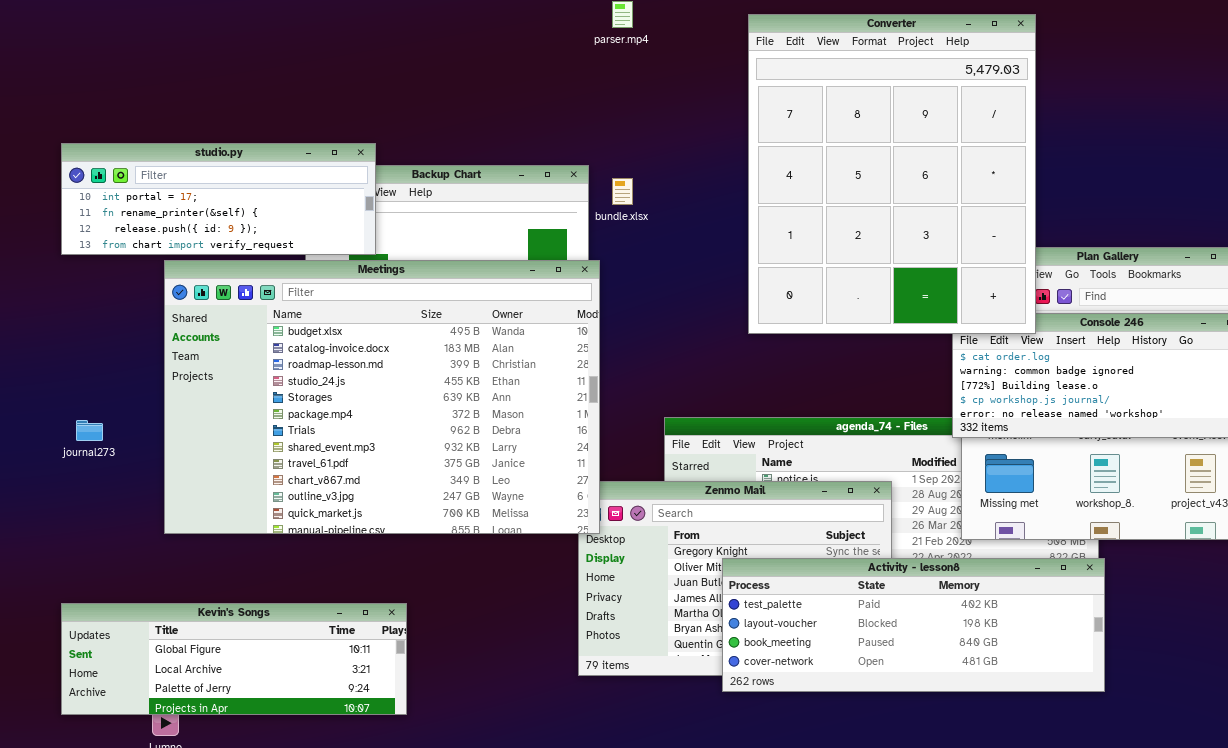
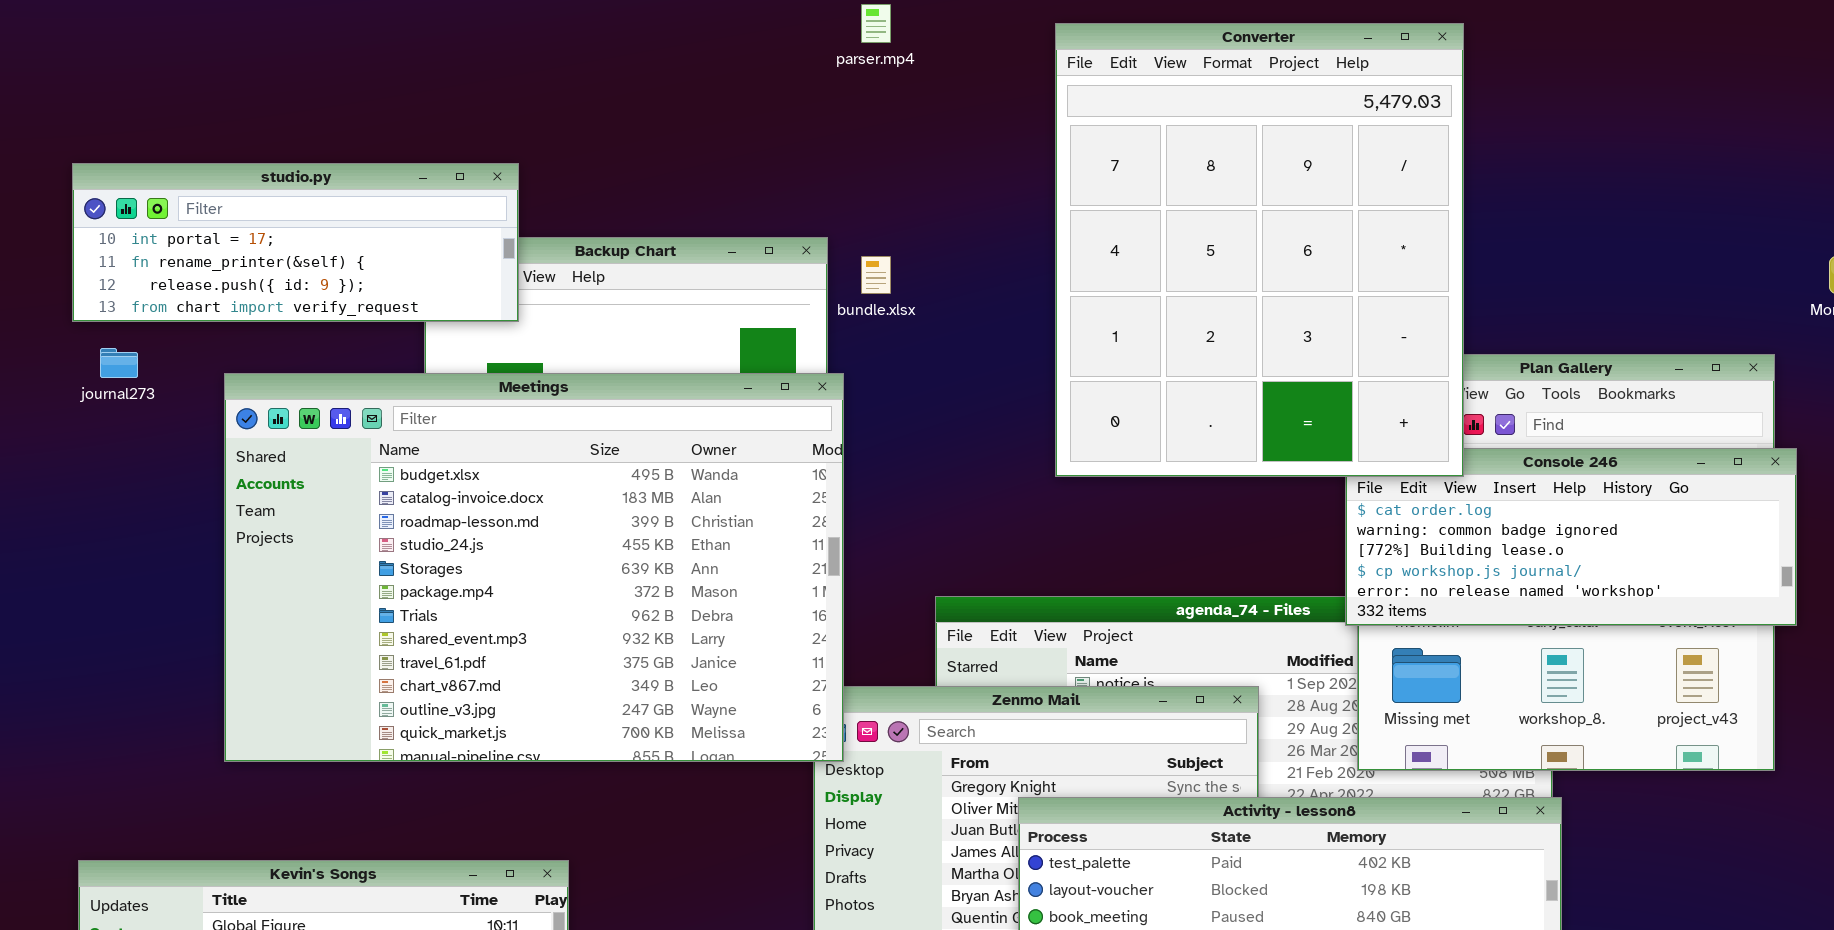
studio.py: [61,143,376,255] -> [72,163,519,322], moved
journal273: [76,420,103,441] -> [100,348,138,378], moved

